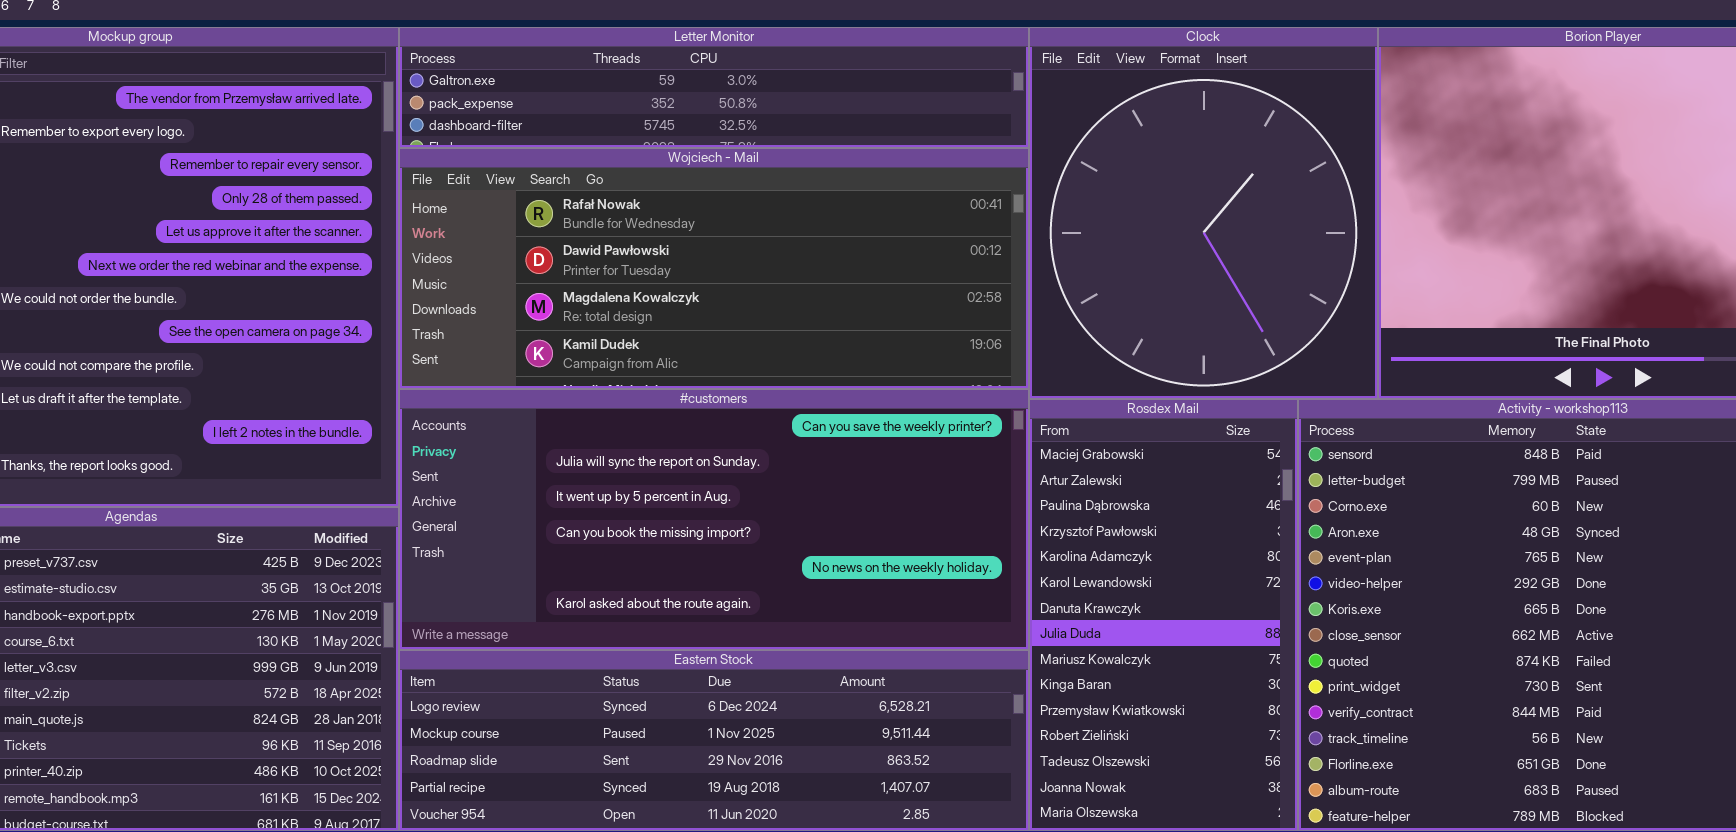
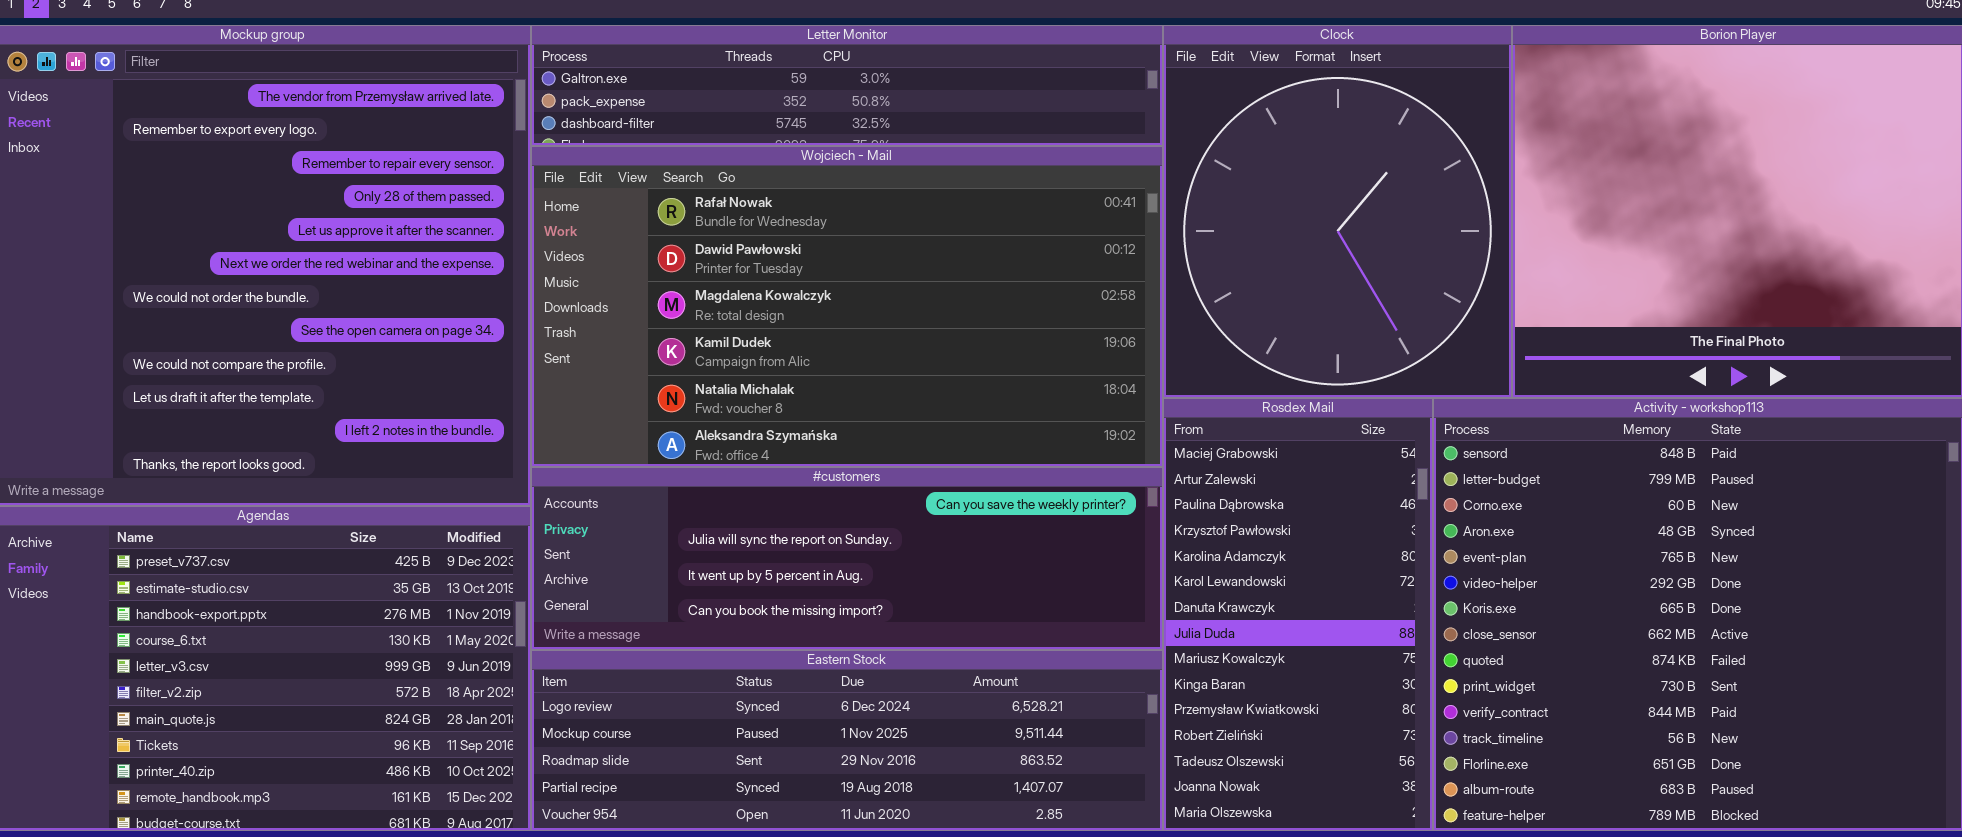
Wojciech - Mail: [399,148,1029,389] -> [531,146,1163,467], resized
#customers: [399,389,1029,650] -> [531,467,1163,650], resized

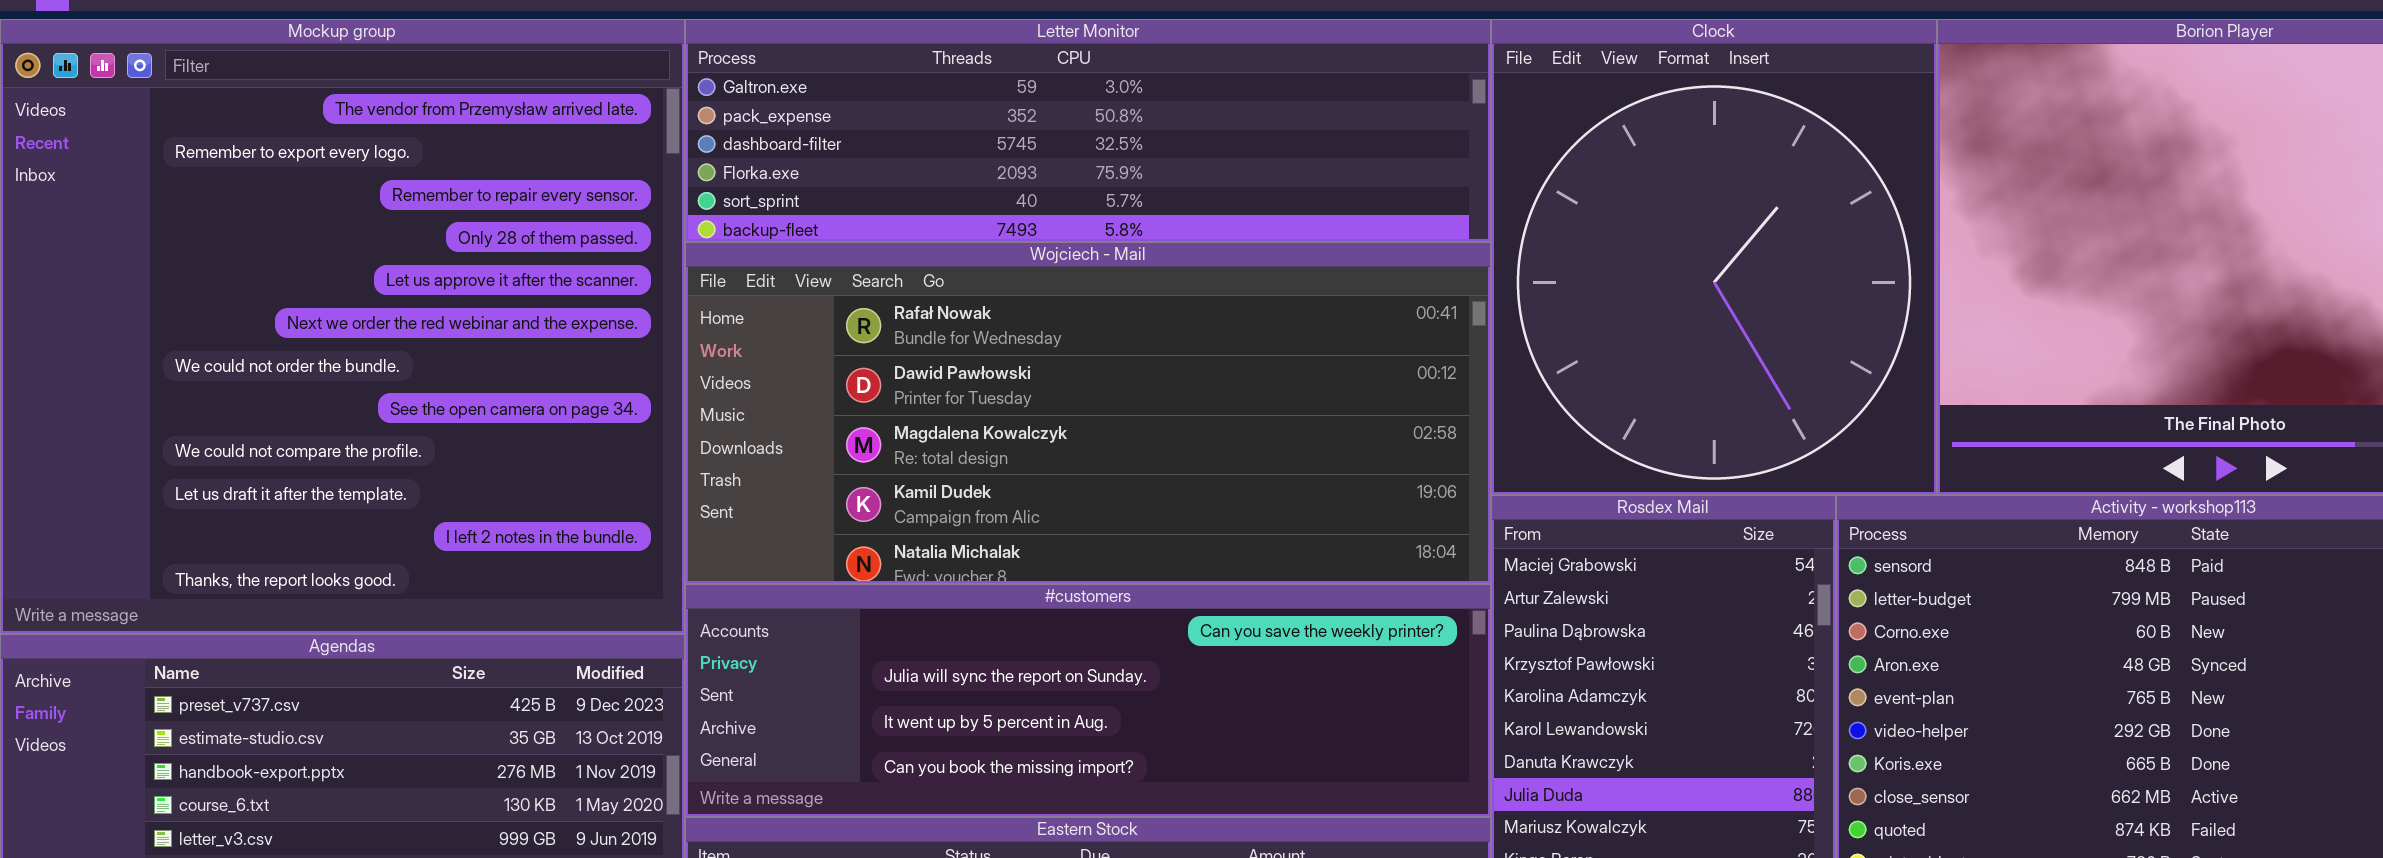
Letter Monitor: [531,25,1163,146] -> [685,19,1491,242], resized
Wojciech - Mail: [531,146,1163,467] -> [685,242,1491,584], resized

